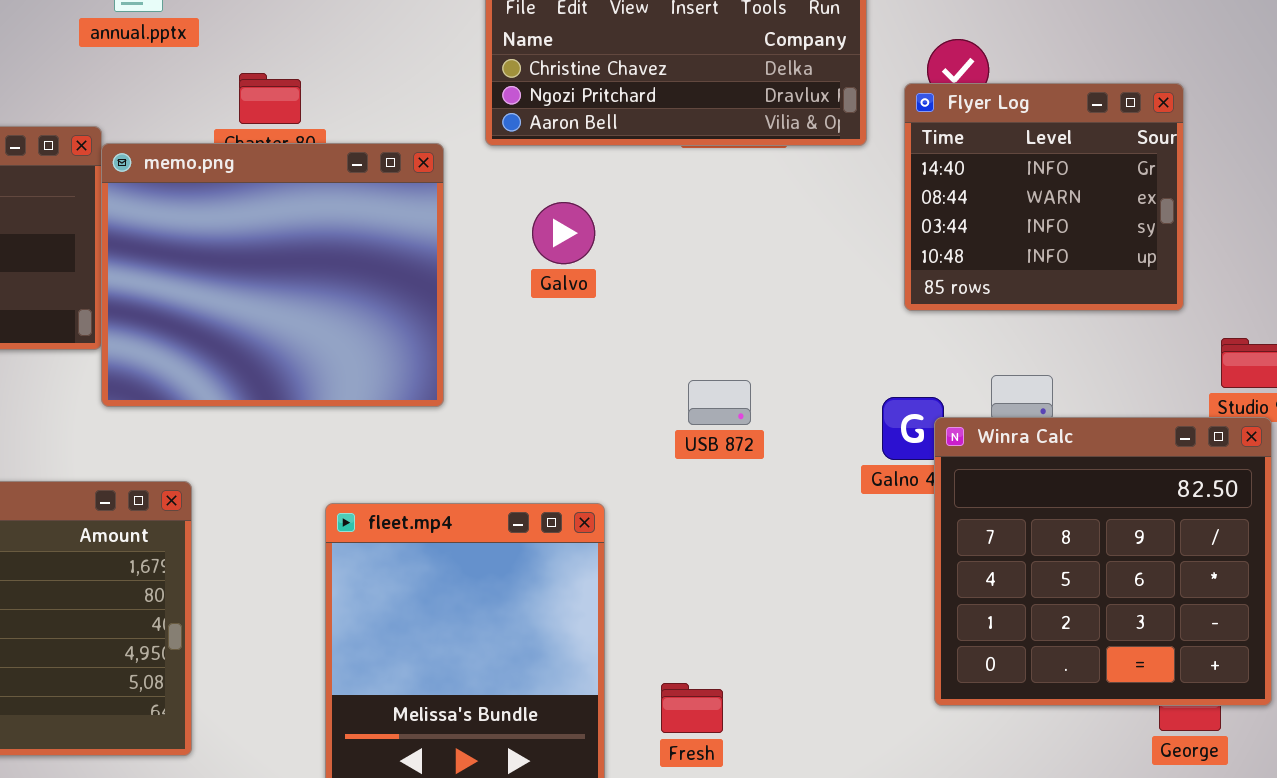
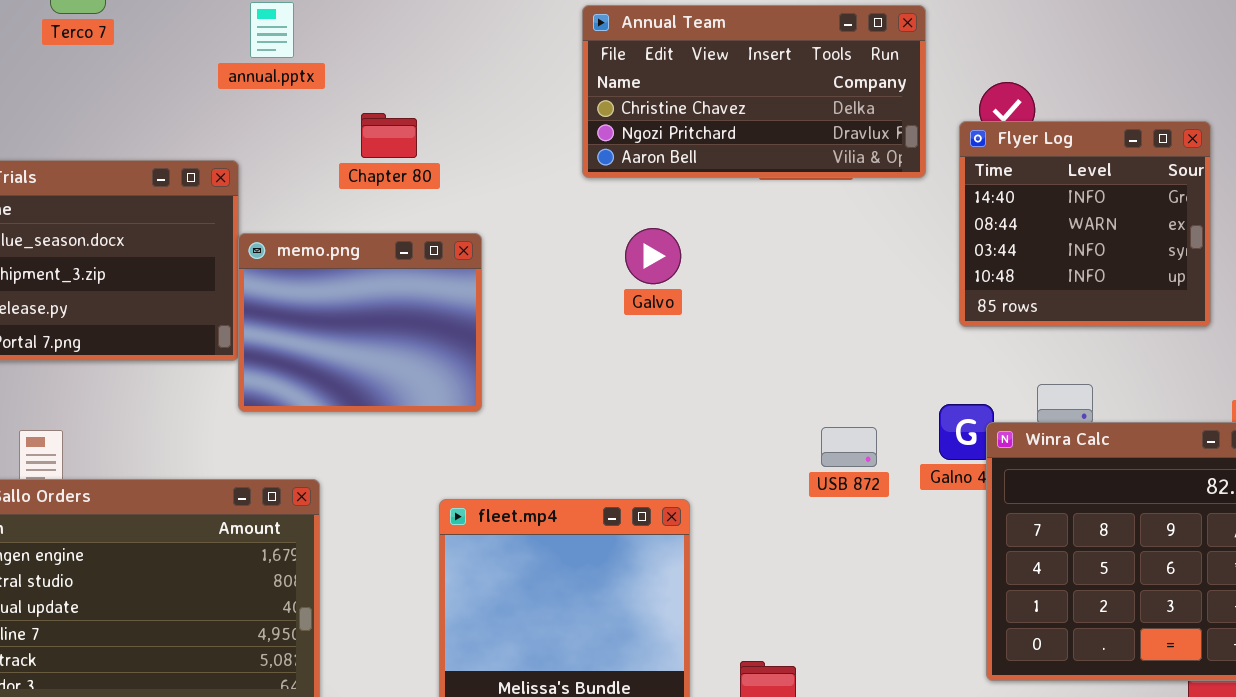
memo.png: [101,143,444,407] -> [238,233,482,412], resized
USB 872: [688,380,751,425] -> [821,427,877,467], moved

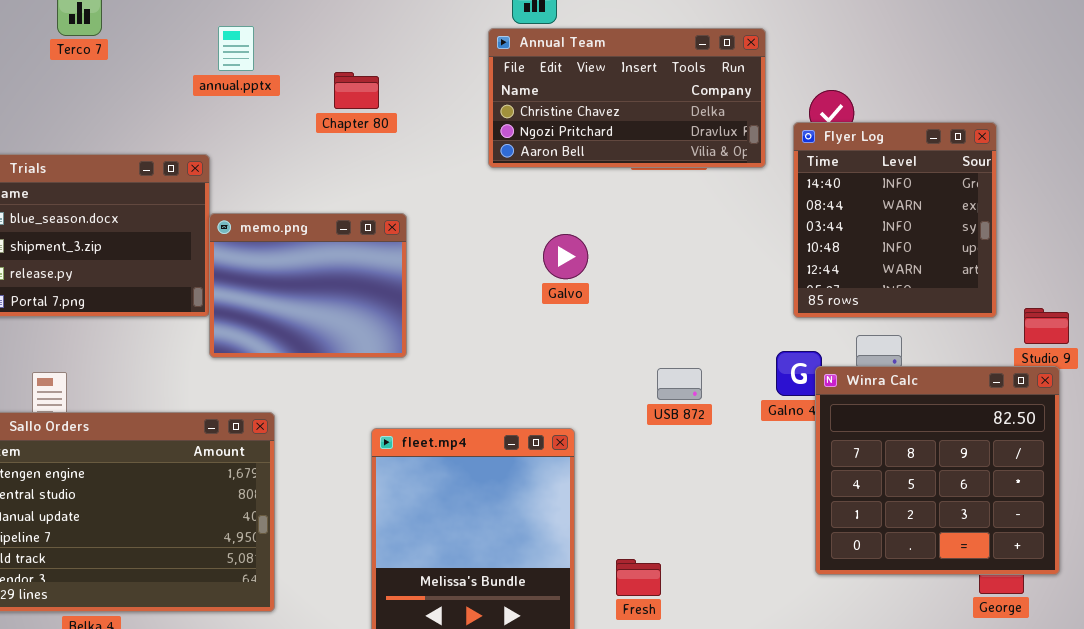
Chapter 80: [361,113,417,158] -> [334,72,379,109], moved
Flyer Log: [959,121,1211,327] -> [793,122,997,318], resized
Galvo: [625,228,681,284] -> [543,234,588,279], moved
USB 872: [821,427,877,467] -> [657,368,702,400], moved

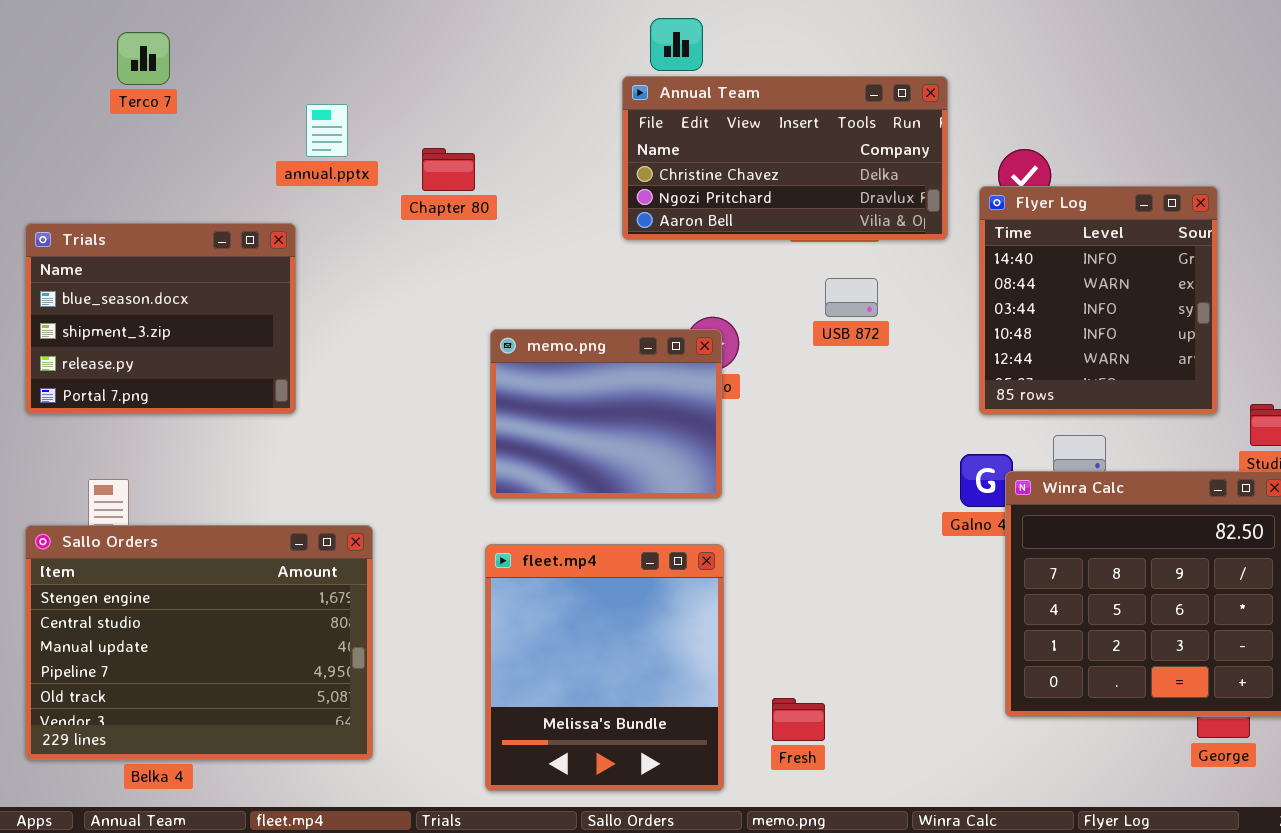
annual.pptx: [218,26,254,71] -> [306,104,348,157], moved
Chapter 80: [334,72,379,109] -> [422,148,475,191], moved
memo.png: [209,213,407,358] -> [490,329,722,499], moved
USB 872: [657,368,702,400] -> [825,278,878,317], moved

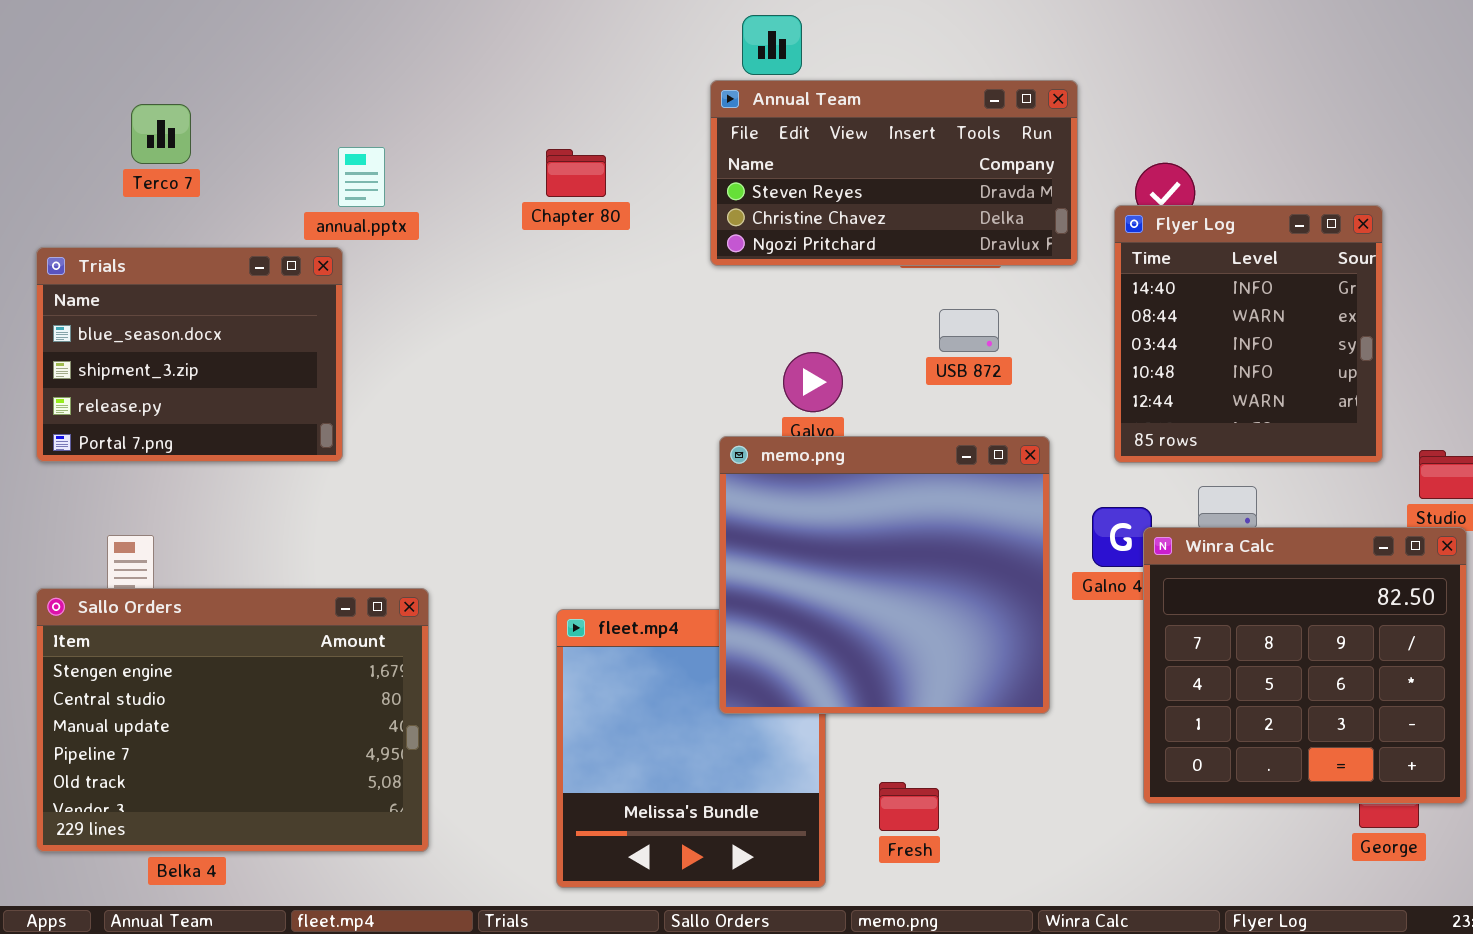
Terco 7: [117,32,170,85] -> [131,104,191,164], moved
Annual Team: [622,76,948,240] -> [710,80,1078,266], scrolled up 1 row
annual.pptx: [306,104,348,157] -> [338,147,385,207], moved
Chapter 80: [422,148,475,191] -> [546,149,606,197], moved
memo.png: [490,329,722,499] -> [719,436,1050,714], moved, resized

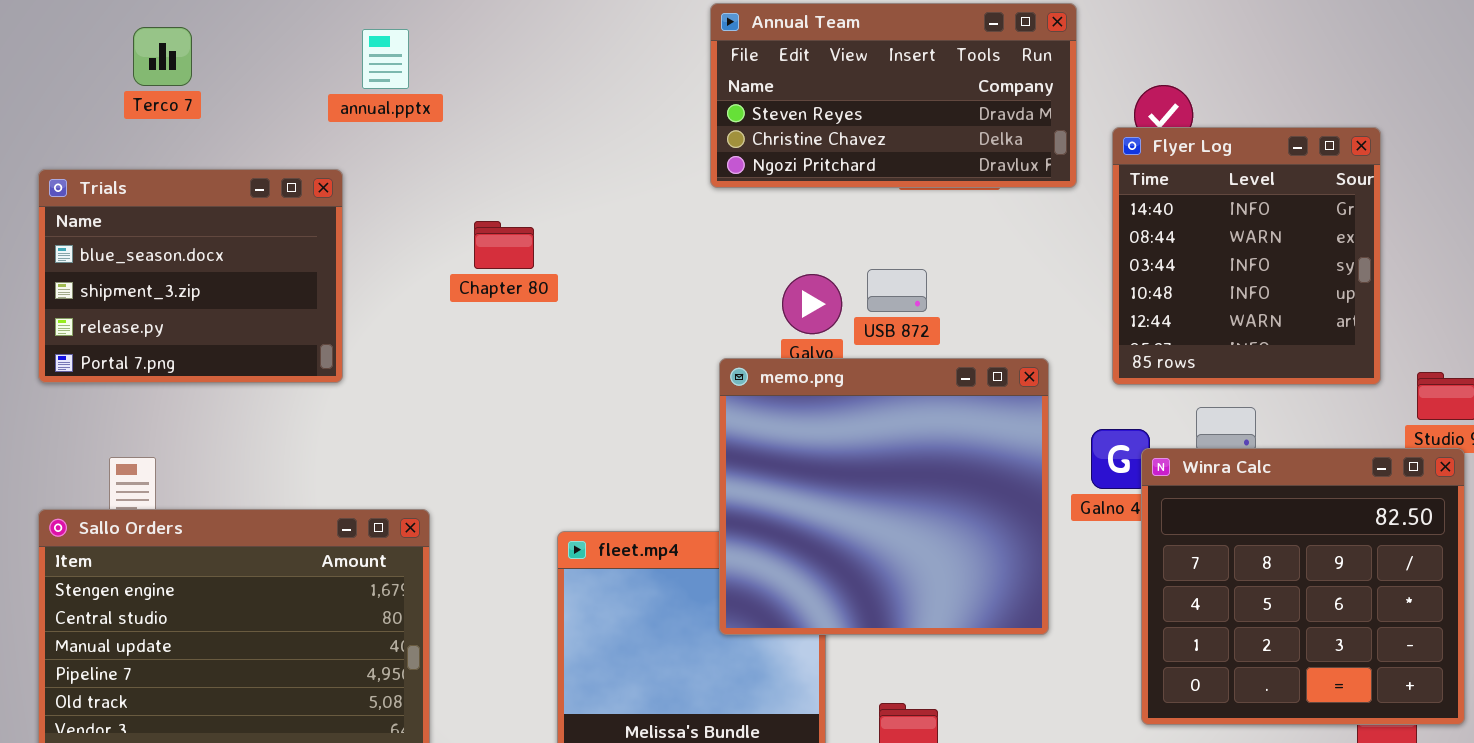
annual.pptx: [338,147,385,207] -> [362,29,409,89], moved
Chapter 80: [546,149,606,197] -> [474,221,534,269], moved
USB 872: [939,309,999,352] -> [867,269,927,312], moved

